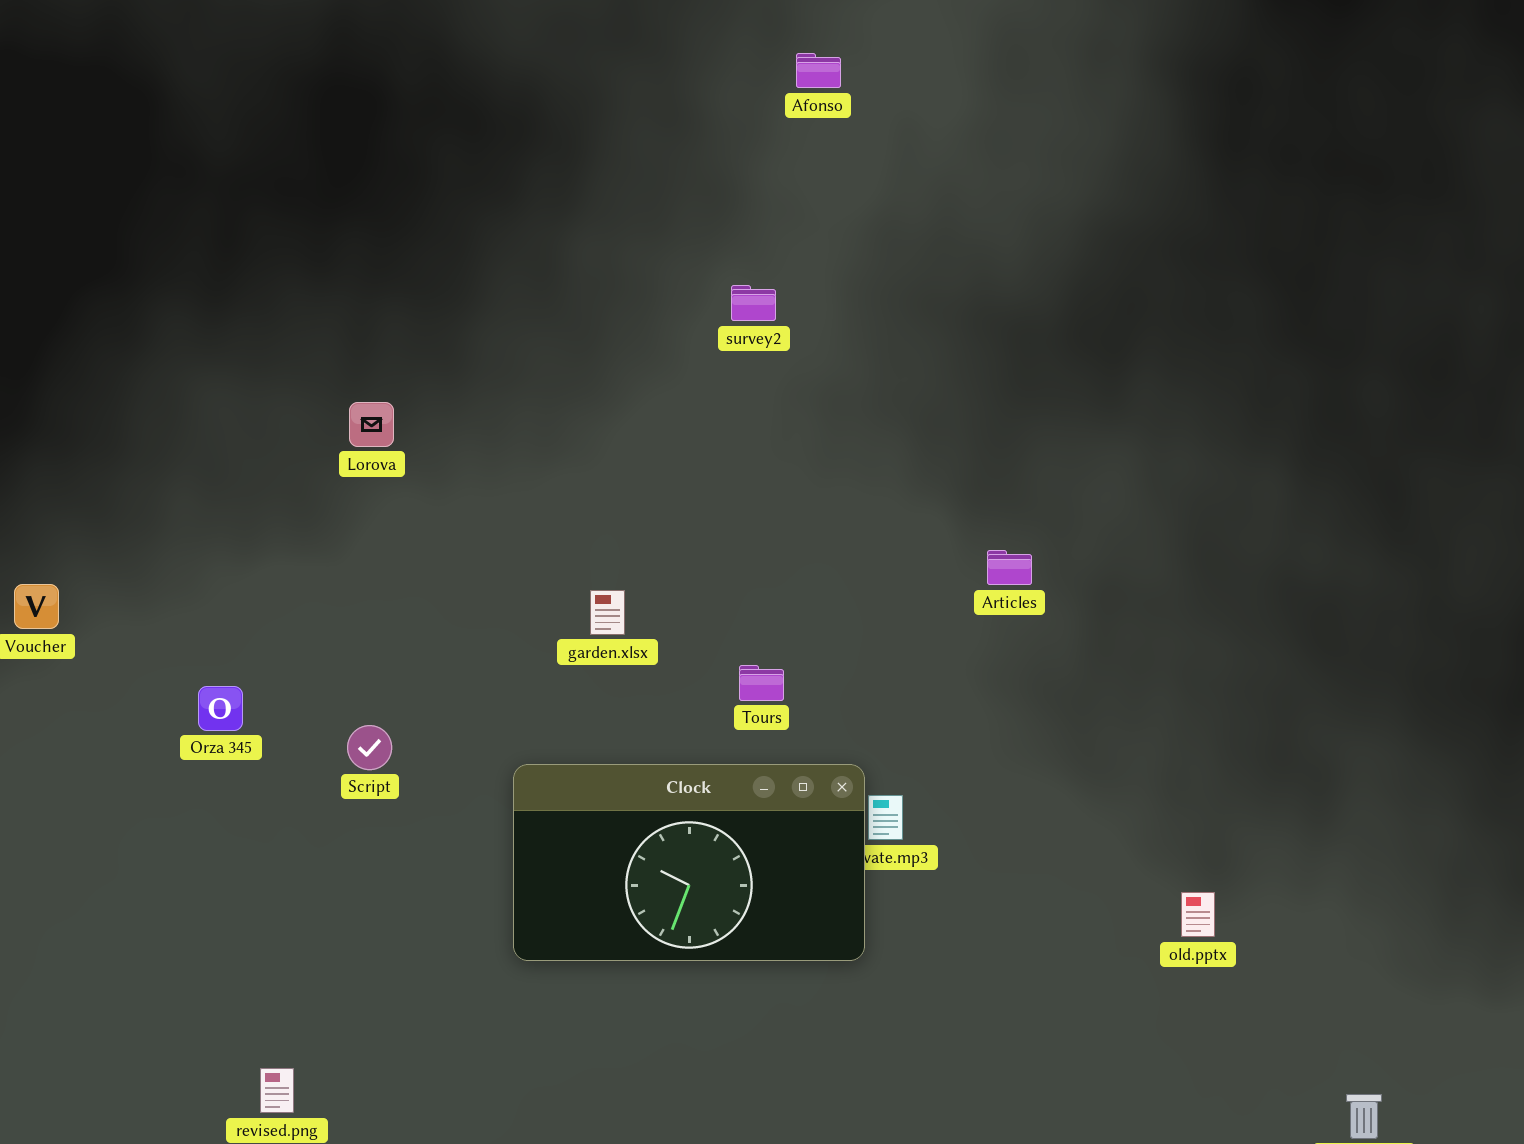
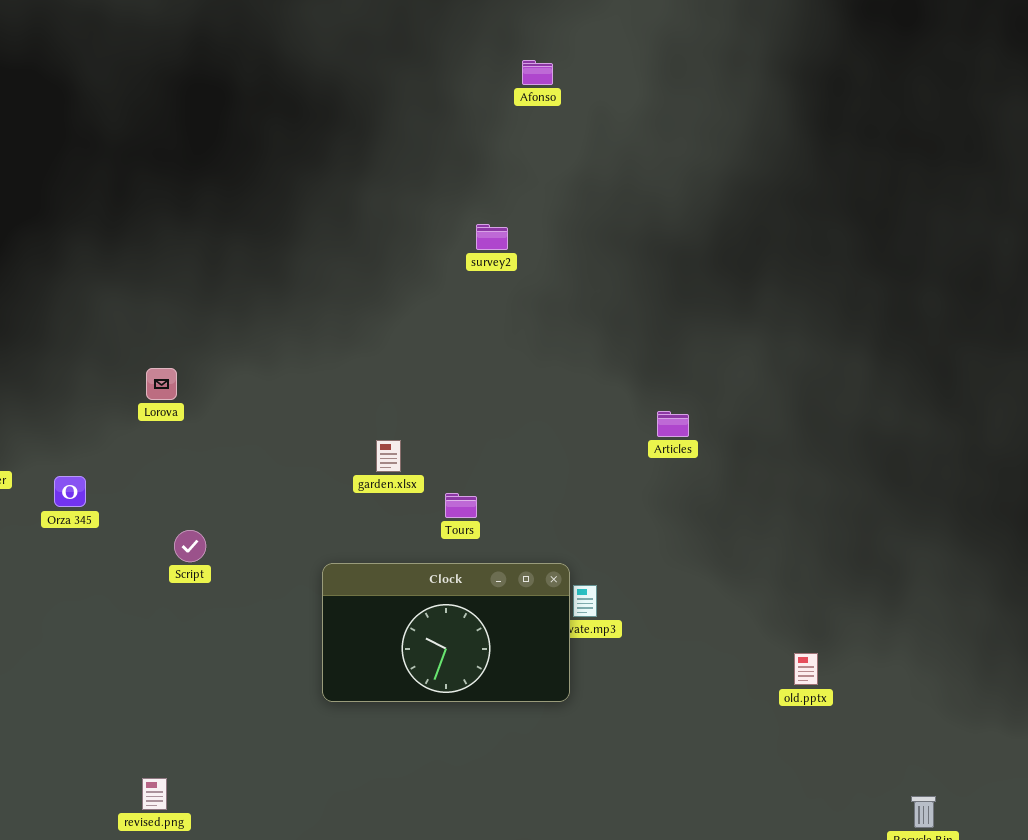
Lorova: [349,402,394,447] -> [146,368,177,400], moved
Tours: [739,665,784,701] -> [445,493,477,518], moved
Orza 345: [198,686,243,731] -> [54,476,86,507], moved
Script: [347,725,392,770] -> [174,530,206,562], moved

